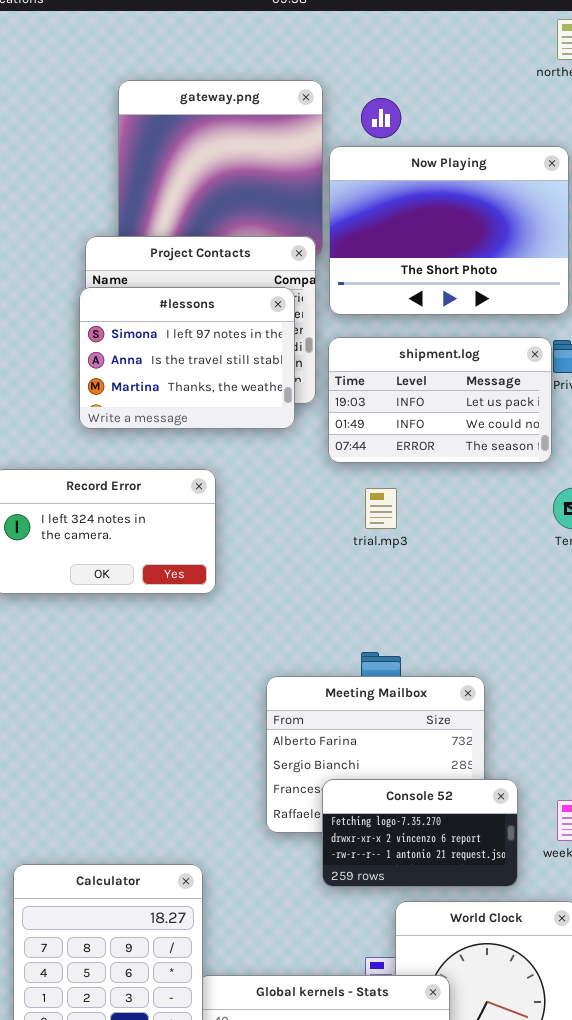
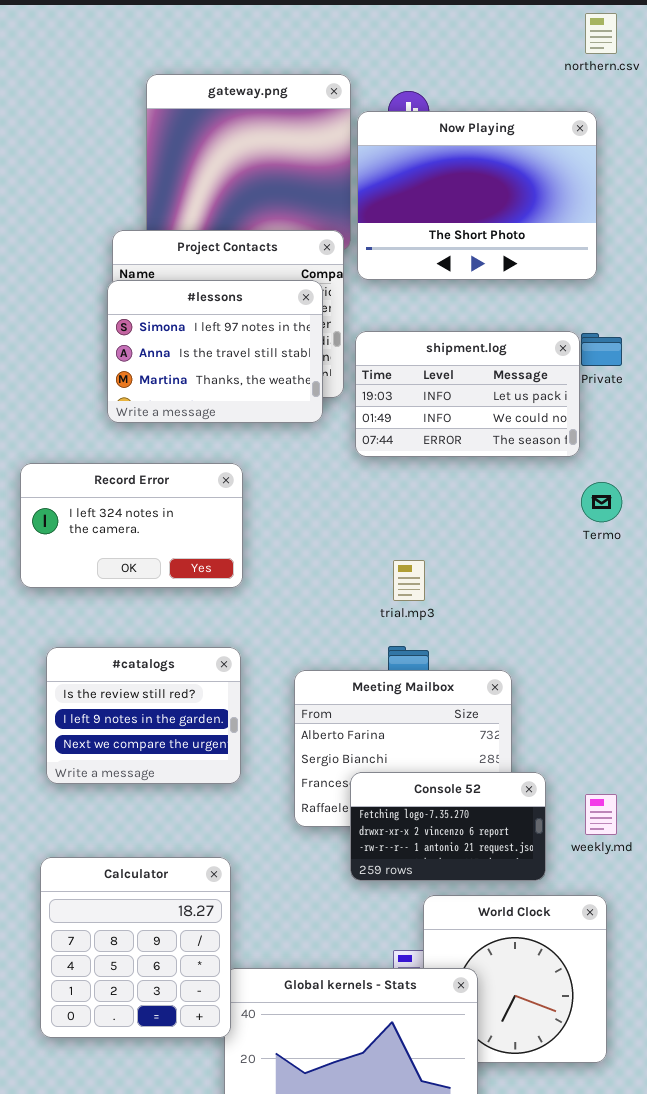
Now Playing: [329,146,569,315] -> [357,111,597,280], moved
trial.mp3: [365,488,397,529] -> [393,560,425,601], moved
#catalogs: none -> [46,647,241,784], opened

